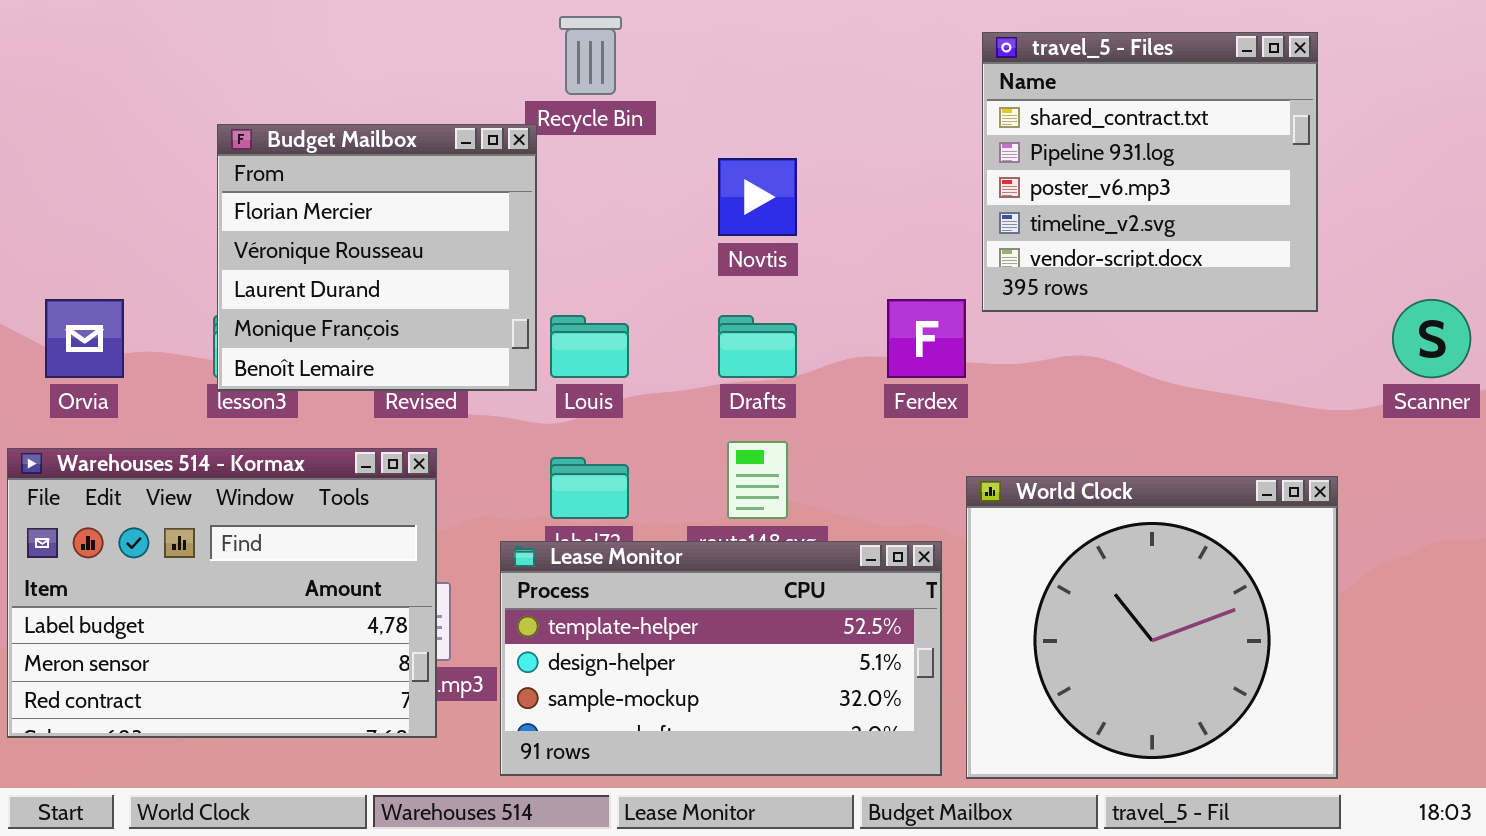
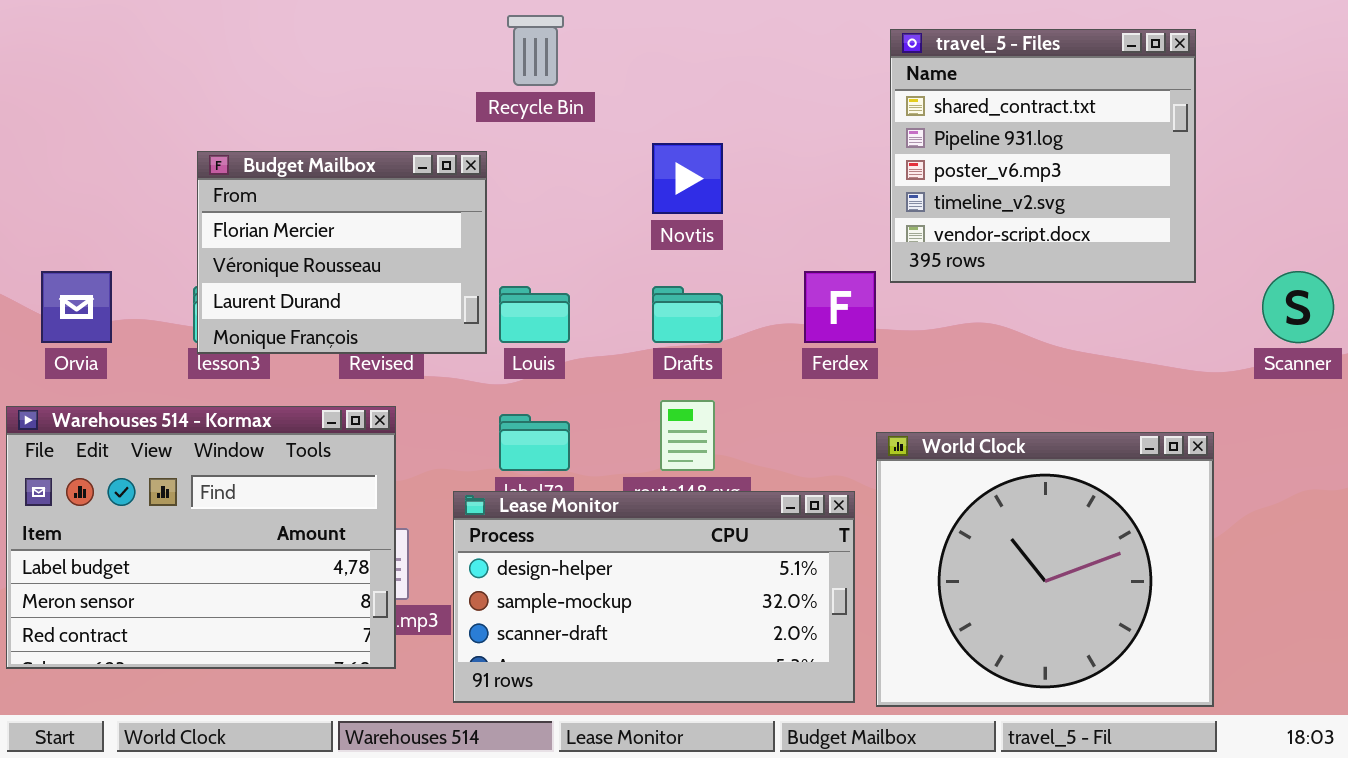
Budget Mailbox: [217,124,537,391] -> [197,151,487,354], resized
Lease Monitor: [500,541,942,776] -> [453,491,855,703], scrolled down 1 row

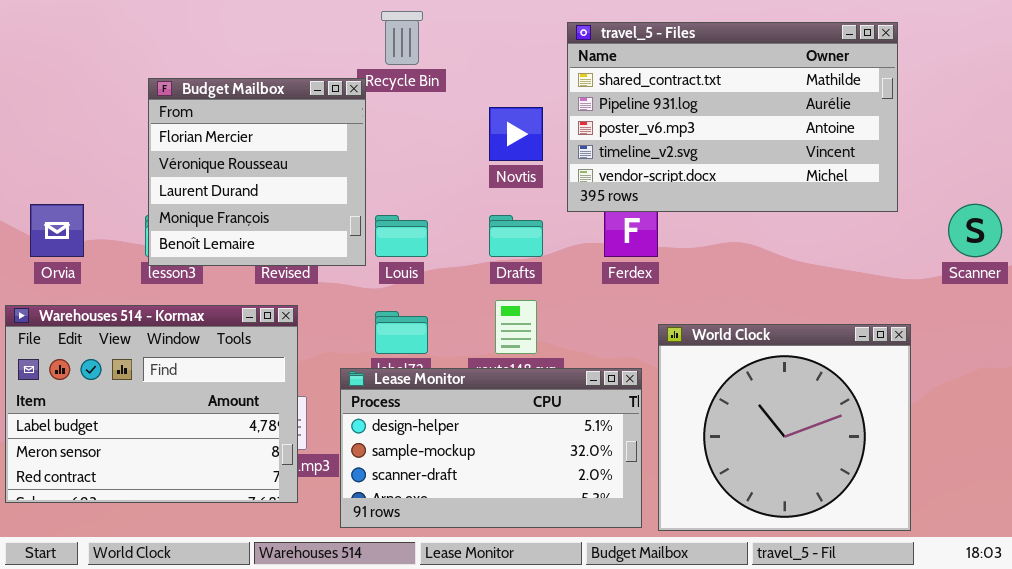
travel_5 - Files: [890,29,1196,283] -> [567,22,898,212], resized
Budget Mailbox: [197,151,487,354] -> [148,78,366,266], resized

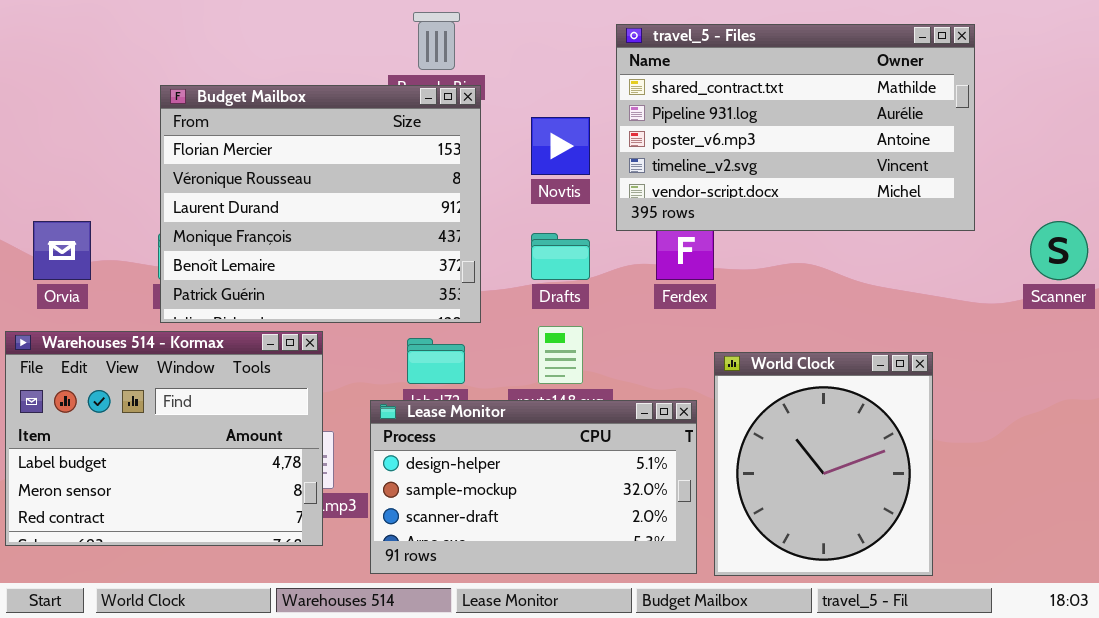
Budget Mailbox: [148,78,366,266] -> [160,85,481,323], resized
World Clock: [658,324,911,531] -> [714,352,933,576], resized

